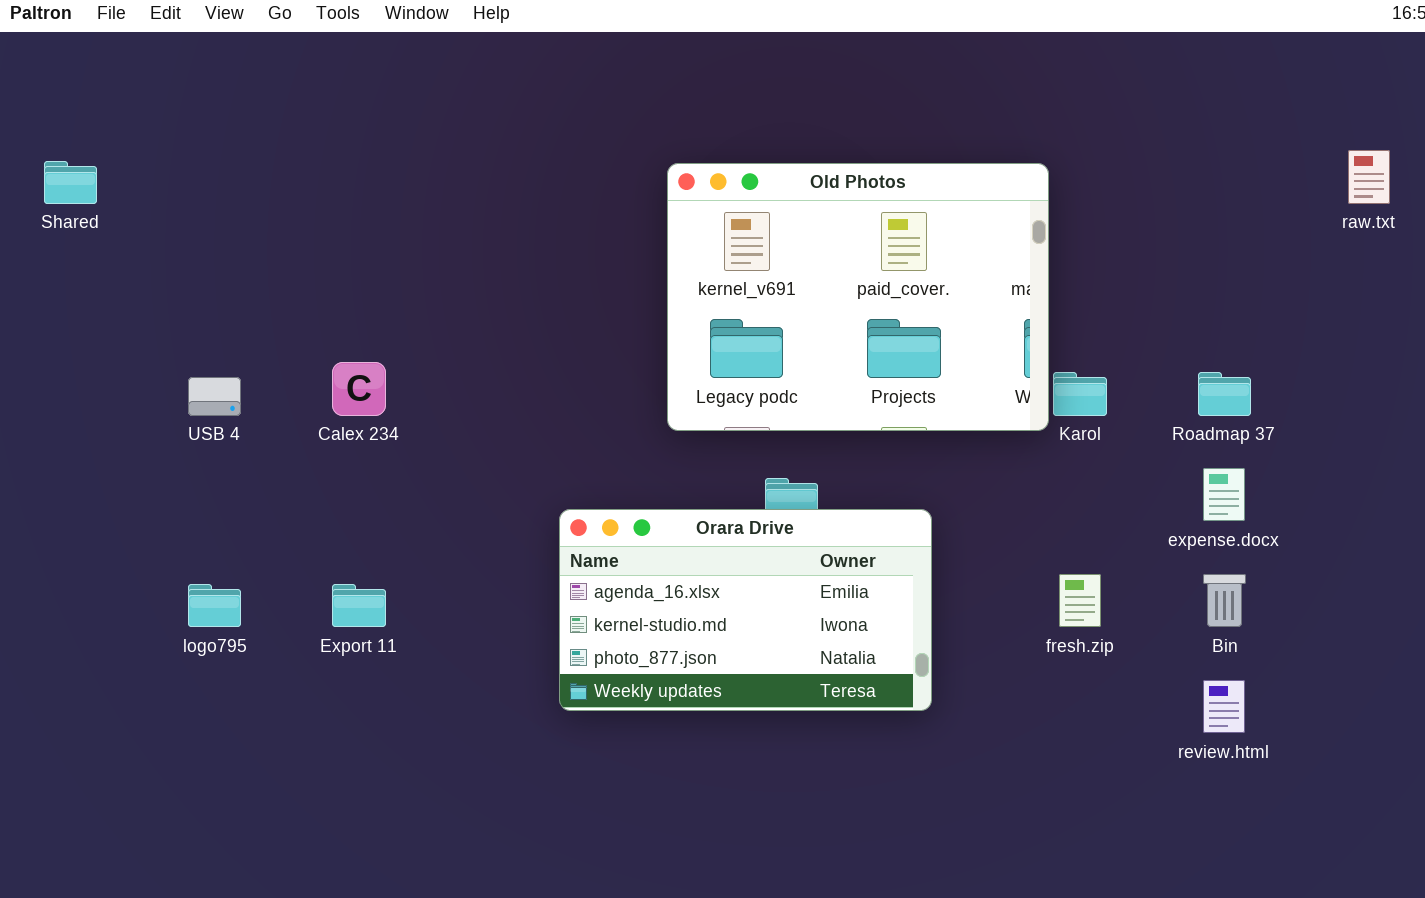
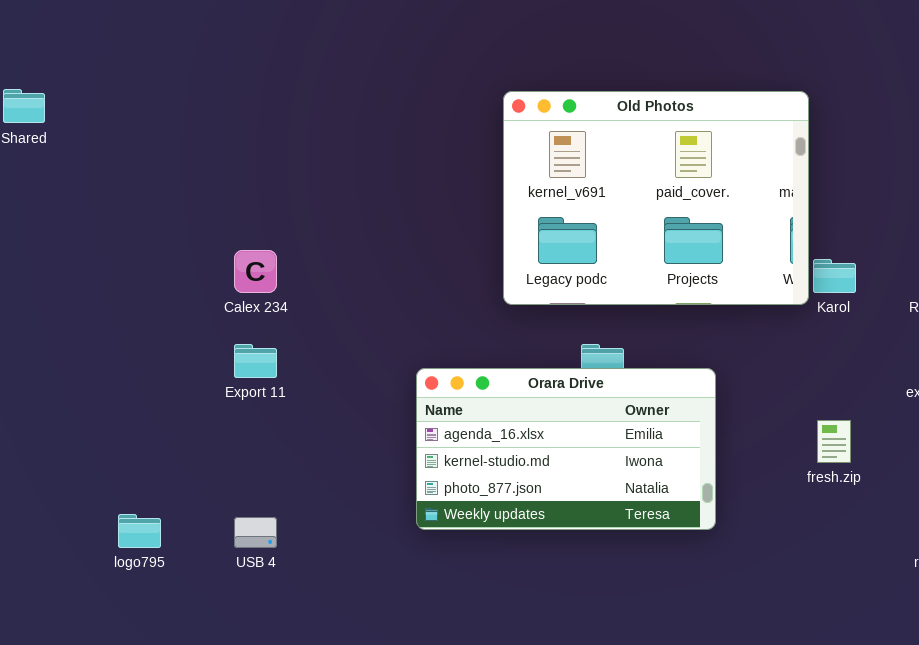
USB 4: [188,377,241,416] -> [234,517,277,548], moved
logo795: [188,584,241,627] -> [118,514,161,548], moved
Export 11: [332,584,386,627] -> [234,344,277,378], moved

